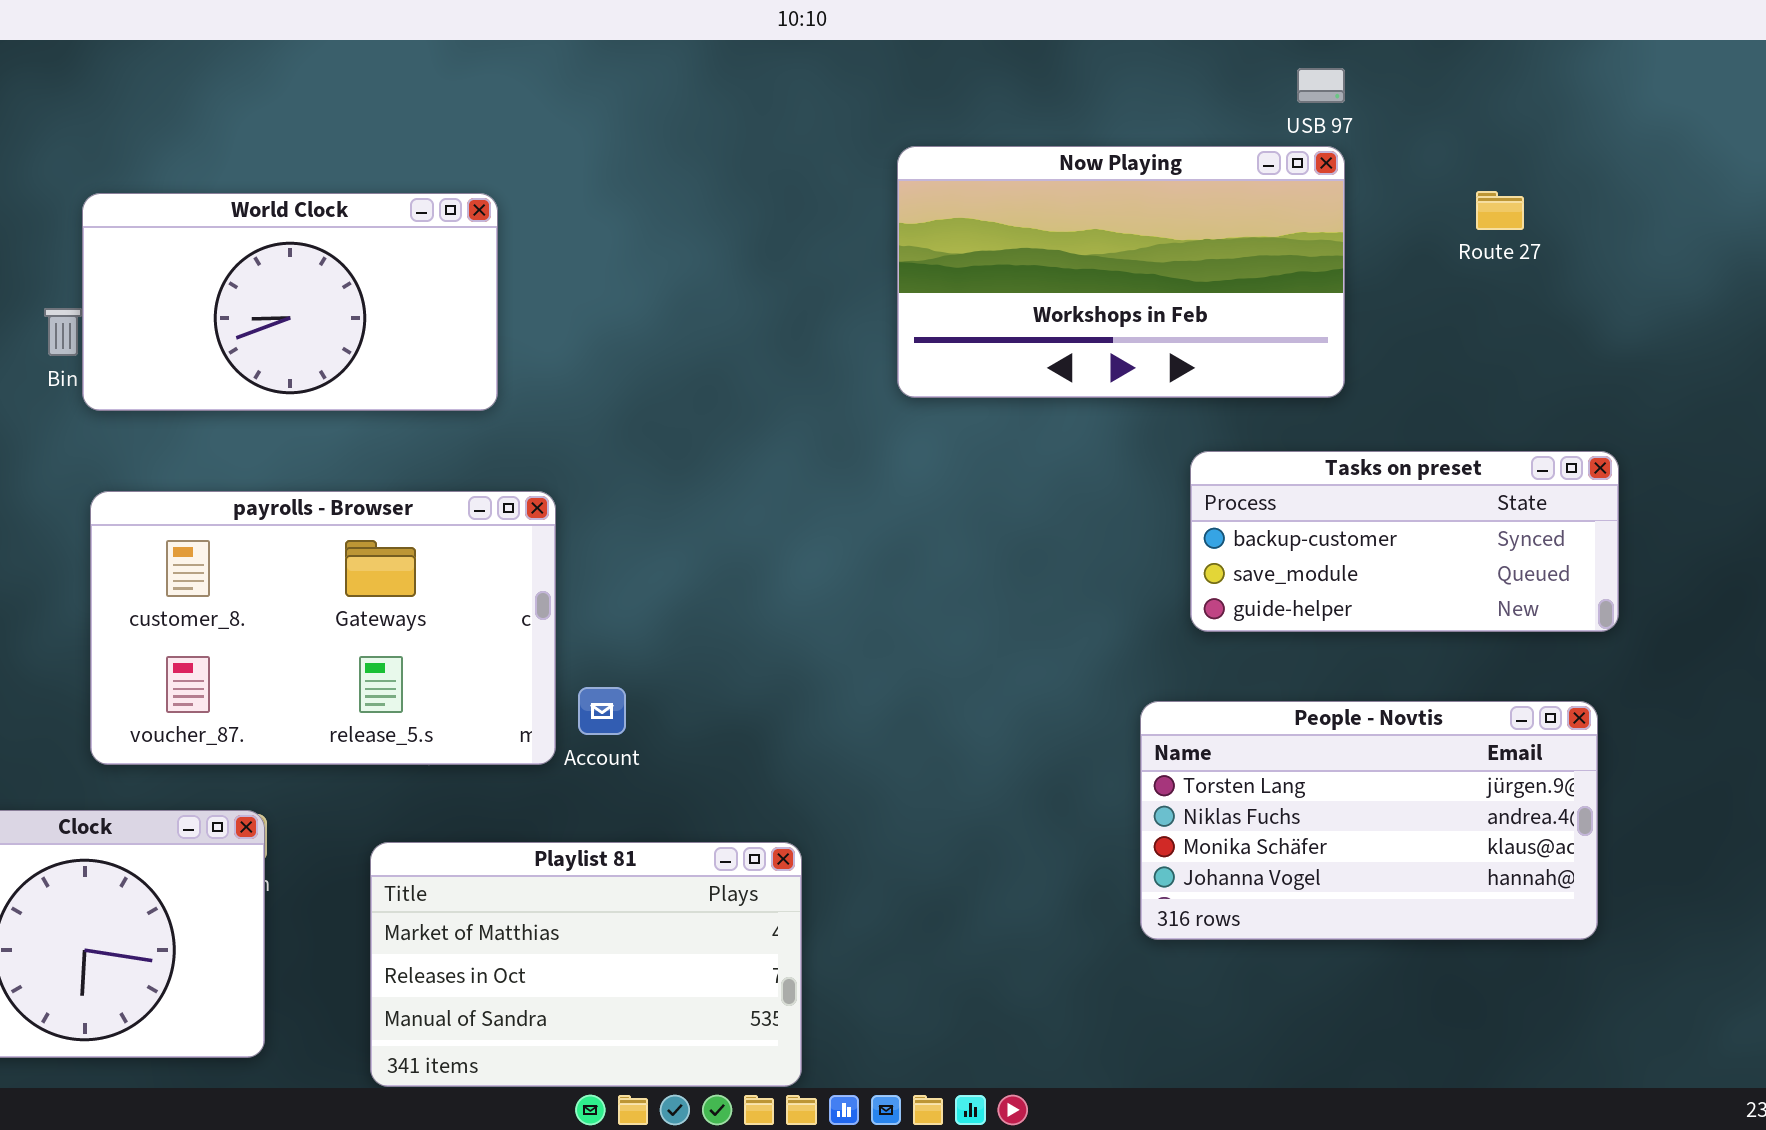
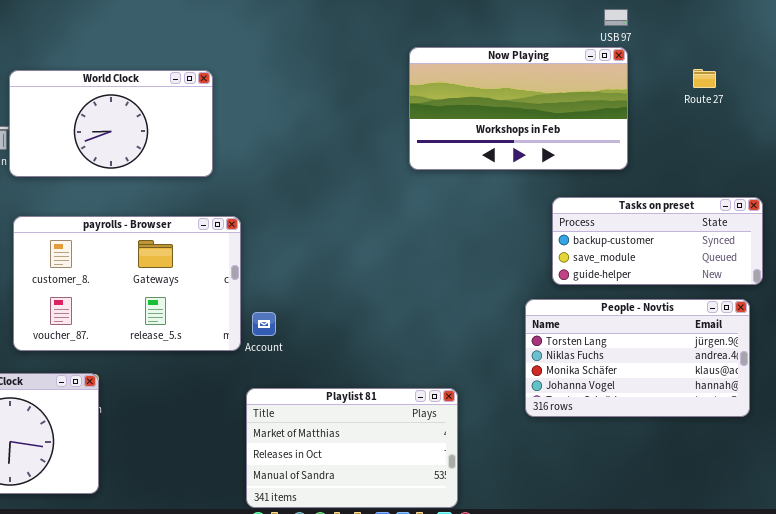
People - Novtis: [1140,701,1598,940] -> [525,299,750,417], moved
Playlist 81: [370,842,802,1087] -> [246,388,458,508], moved

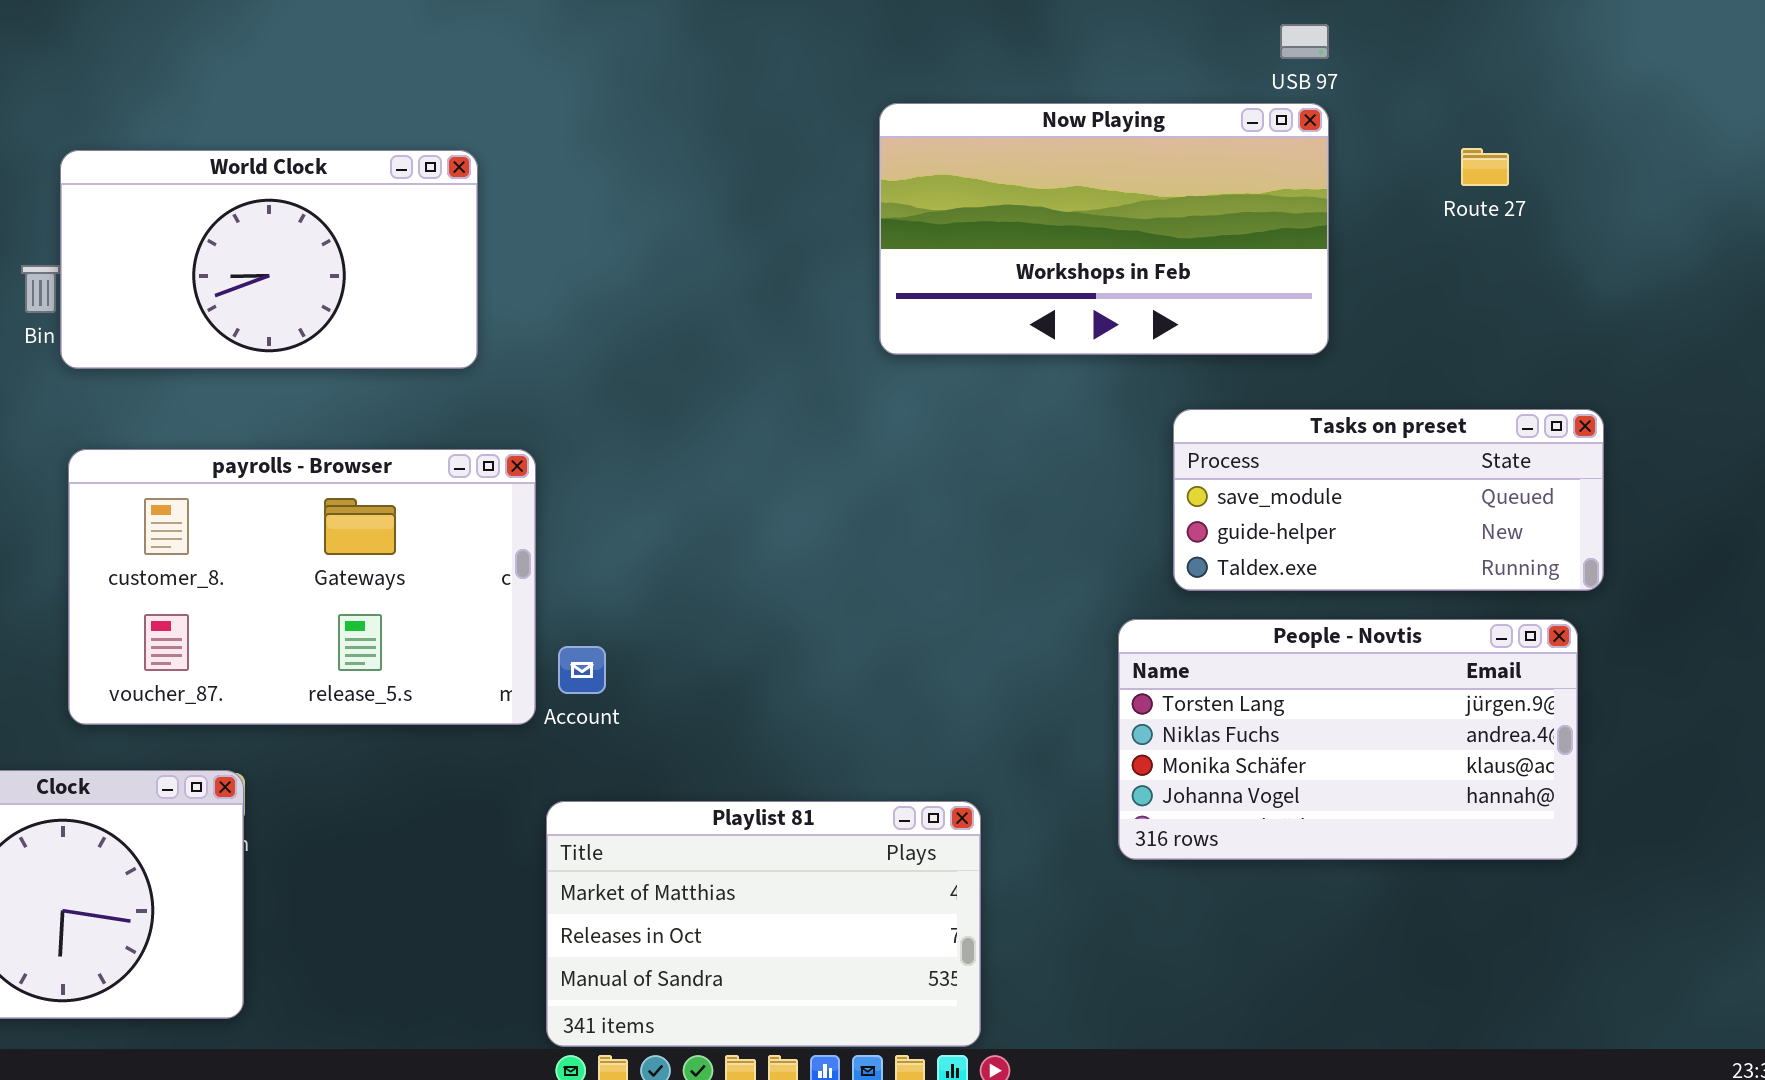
Tasks on preset: [552,197,763,285] -> [1173,409,1604,591], scrolled down 1 row

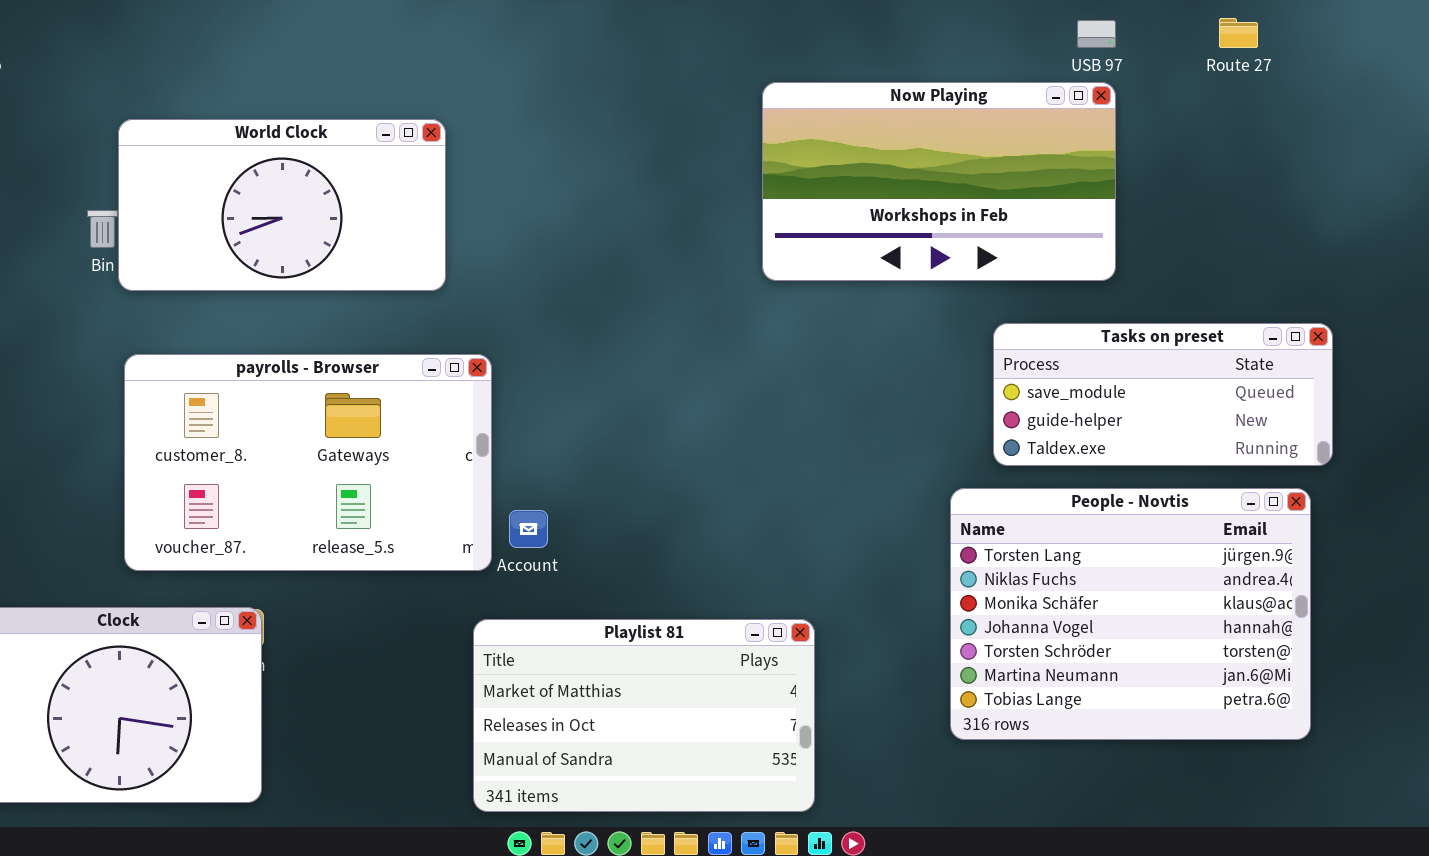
Route 27: [1461,148,1509,186] -> [1219,18,1258,48], moved
People - Novtis: [1118,619,1578,860] -> [950,488,1311,740], resized
Playlist 81: [546,801,981,1047] -> [473,619,815,812], moved

